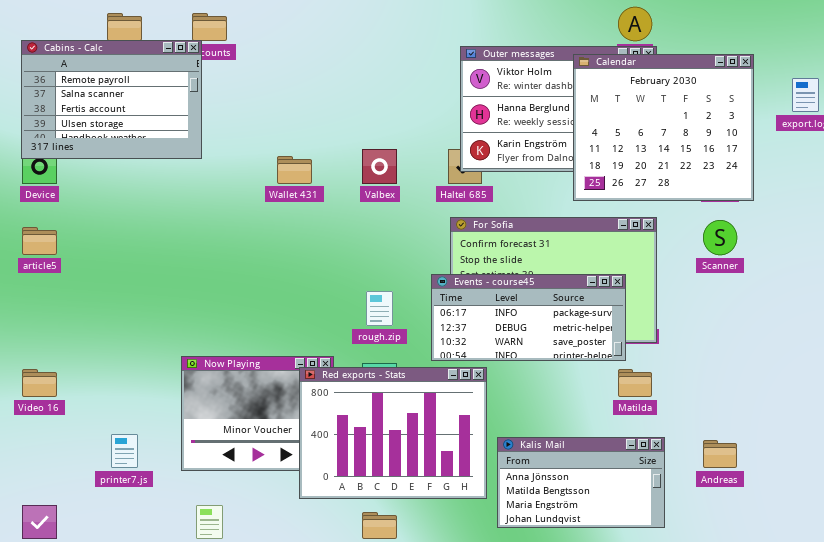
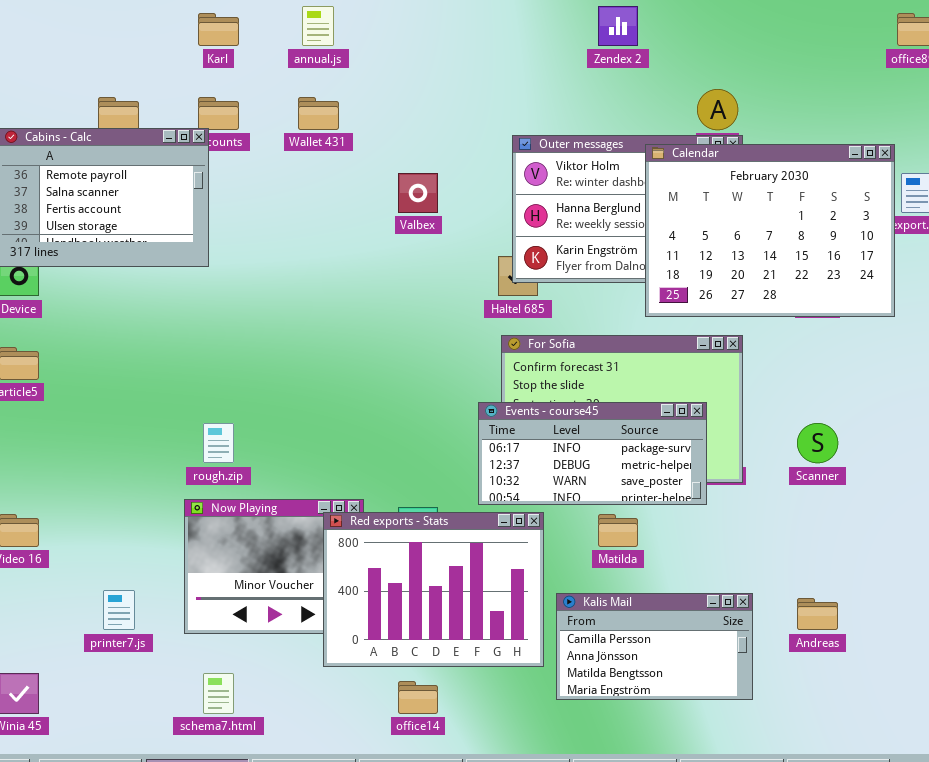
Calendar: [573,54,754,201] -> [645,144,895,317], resized
Valbex: [362,149,397,184] -> [398,173,438,213], moved
Wallet 431: [277,156,312,184] -> [298,97,339,130], moved
Scanner: [703,220,737,255] -> [797,423,838,463], moved
rough.zip: [366,291,393,326] -> [203,423,234,463], moved
Matilda: [618,369,652,397] -> [598,514,638,547], moved
Kalis Mail: [497,437,665,528] -> [556,593,753,700], scrolled up 1 row

